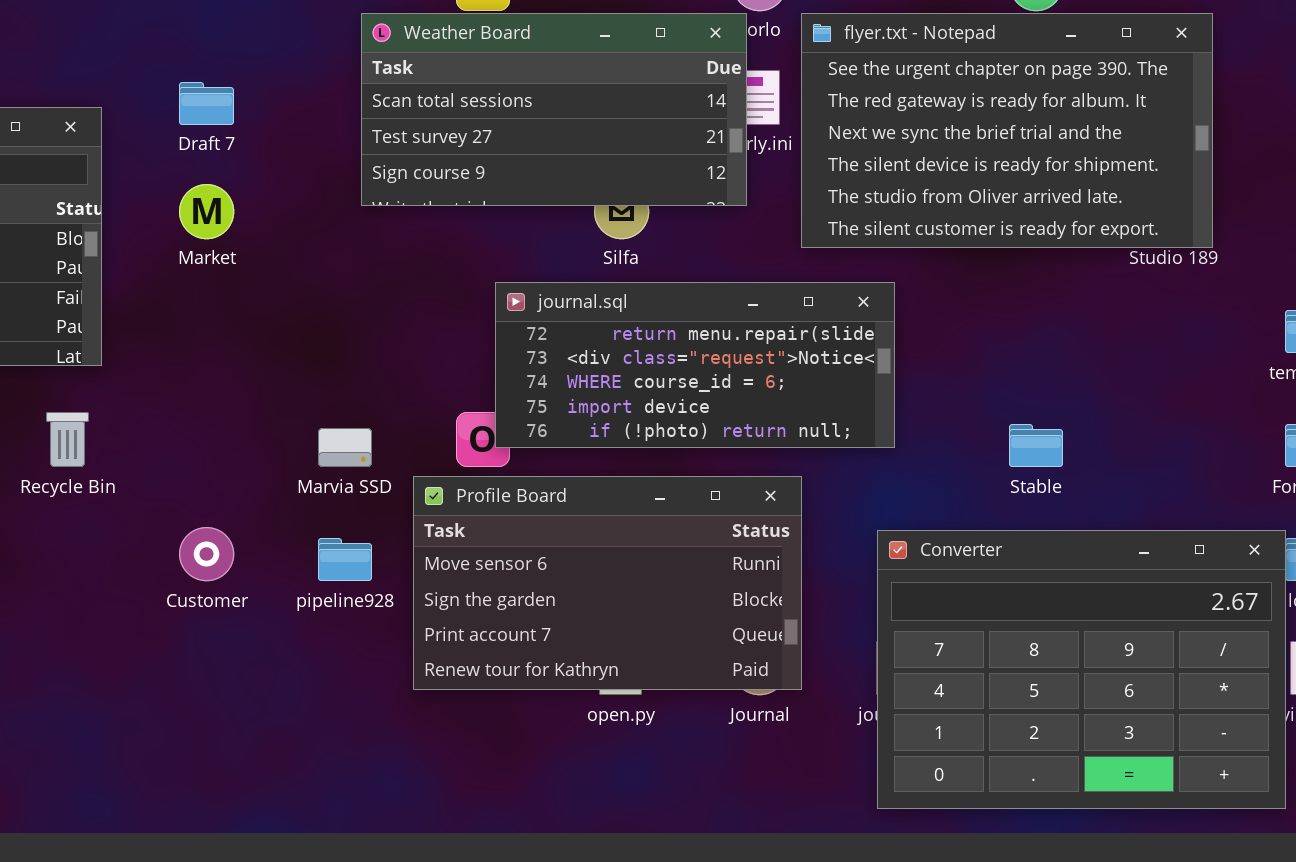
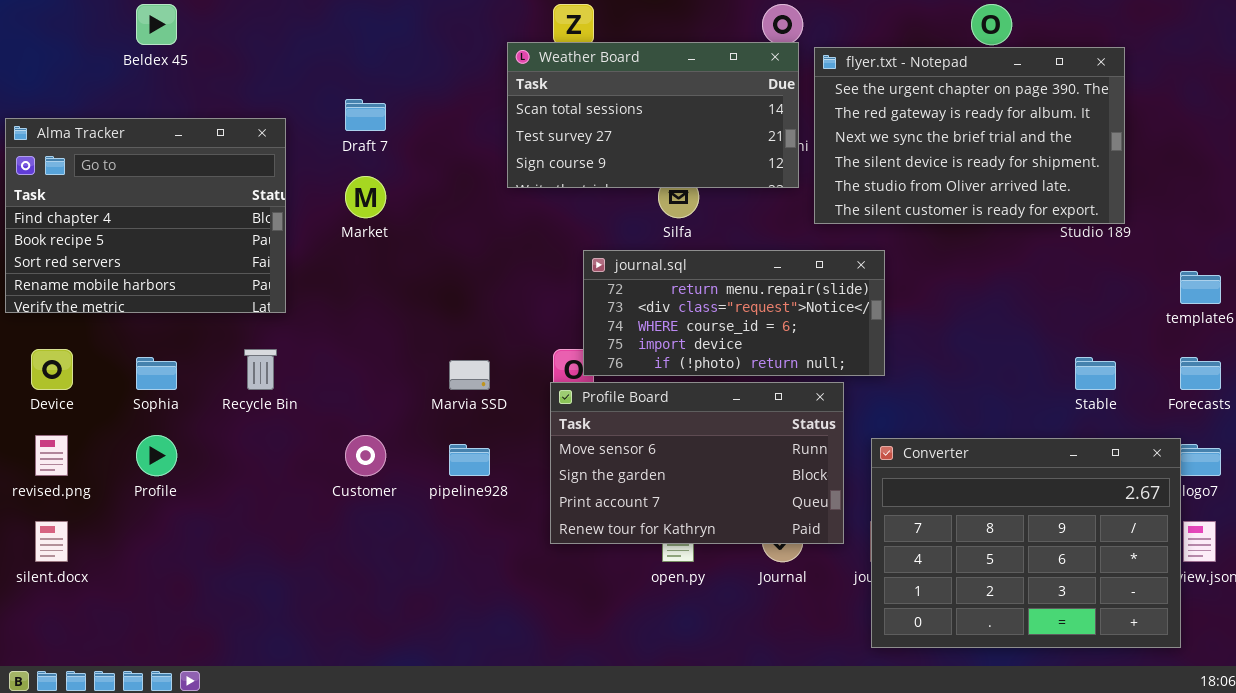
Weather Board: [361,13,747,206] -> [507,42,799,188], moved
Stable: [1009,424,1063,467] -> [1075,357,1116,390], moved
Profile Board: [413,476,802,690] -> [550,382,844,544], moved

